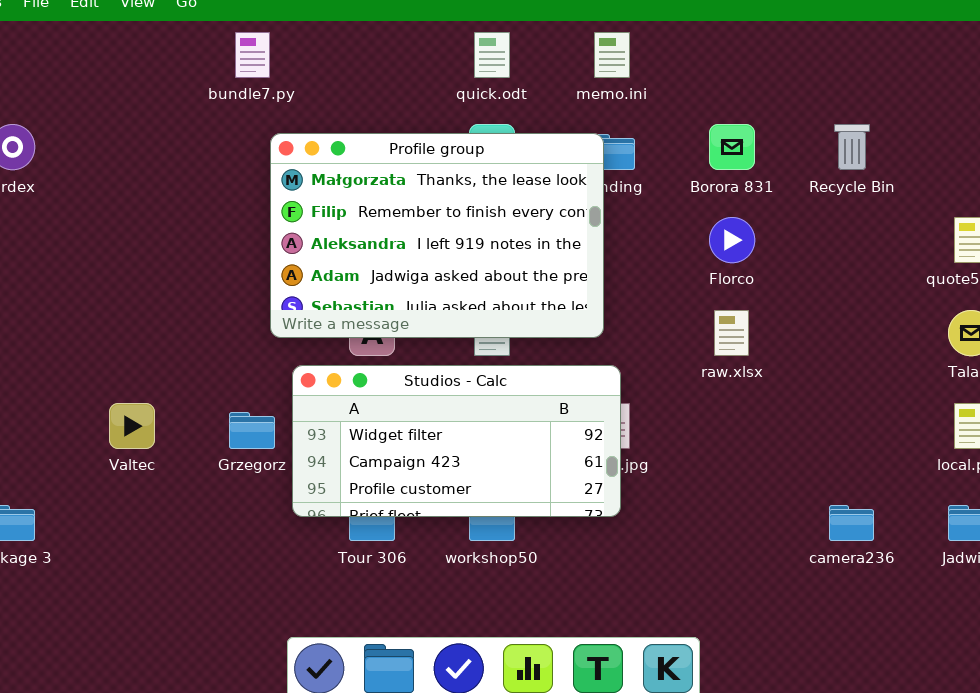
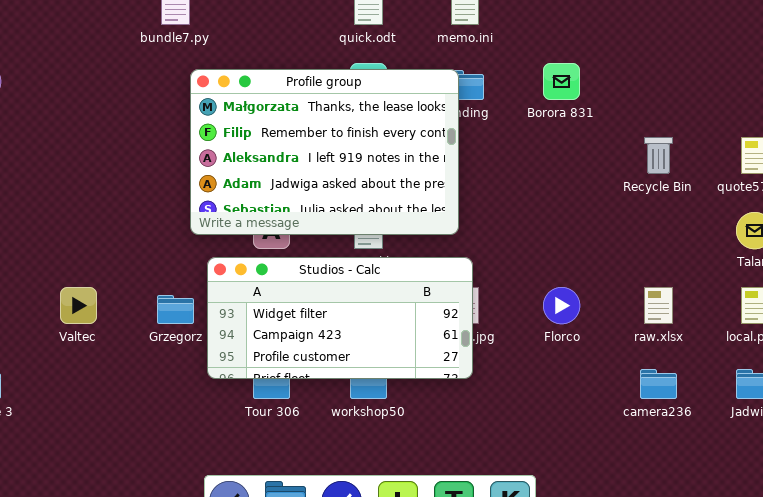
Recycle Bin: [834,124,870,170] -> [644,137,673,174], moved
Florco: [709,217,755,263] -> [543,287,580,324], moved
raw.xlsx: [714,310,749,356] -> [644,287,673,324], moved

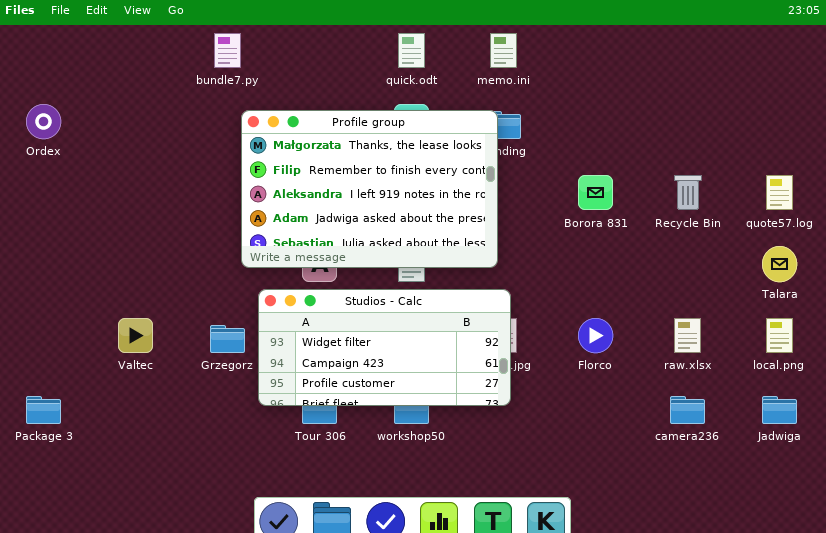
Borora 831: [543,63,580,100] -> [578,175,613,210], moved

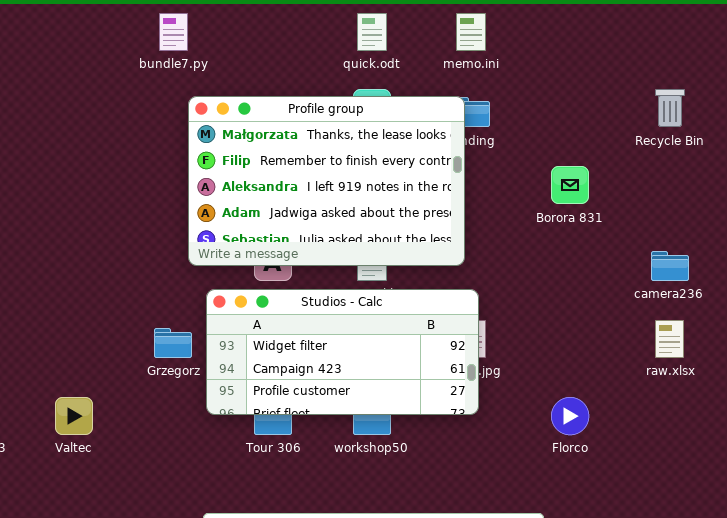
Recycle Bin: [674,175,702,210] -> [655,89,685,127], moved
Valtec: [118,318,153,353] -> [55,397,93,435], moved
Florco: [578,318,613,353] -> [551,397,589,435], moved
camera236: [670,396,705,424] -> [651,251,689,281], moved

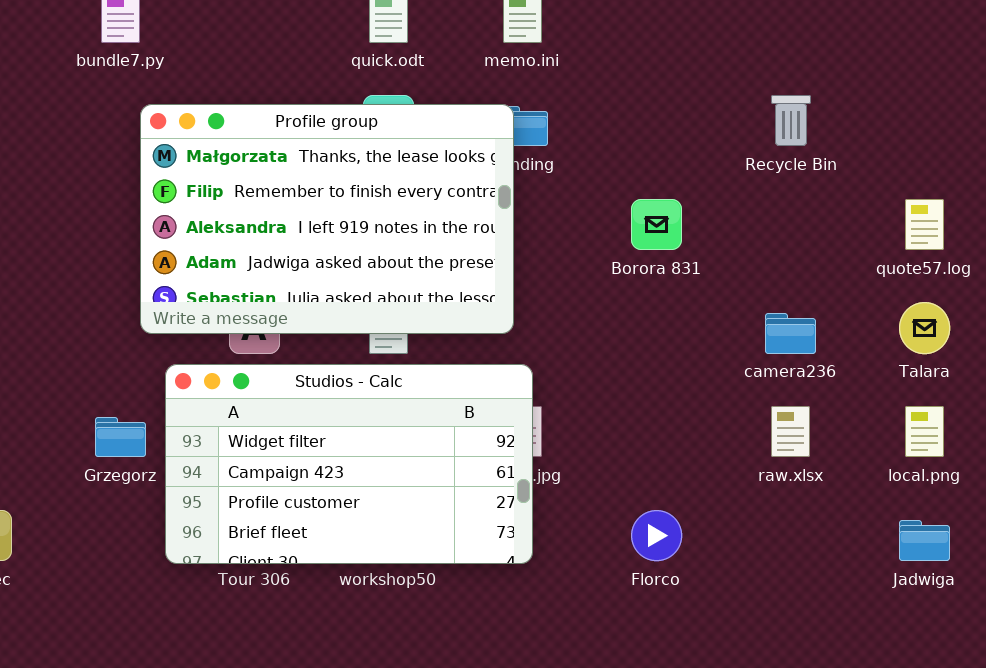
Studios - Calc: [206,289,479,415] -> [165,364,533,564], resized

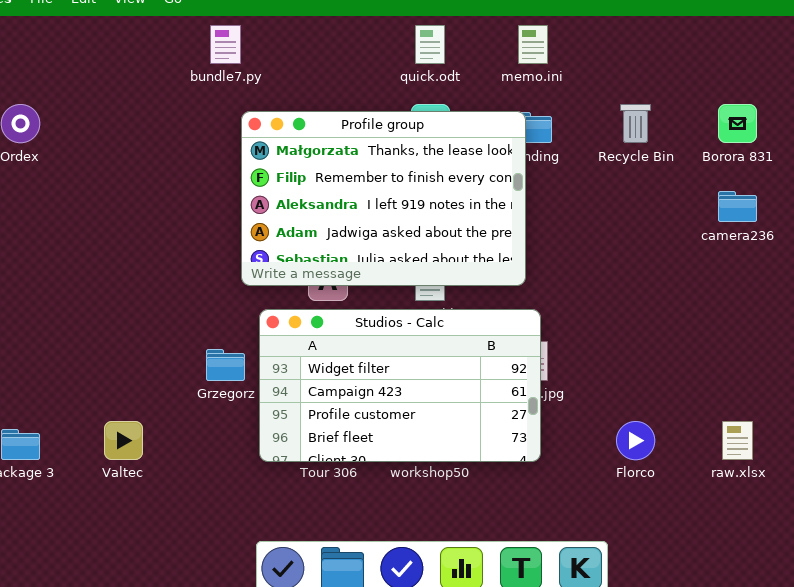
Recycle Bin: [771,95,811,146] -> [620,104,651,143], moved
Borora 831: [631,199,682,250] -> [718,104,757,143], moved
camera236: [765,313,816,354] -> [718,191,757,222], moved
raw.xlsx: [771,406,810,457] -> [722,421,753,460], moved

